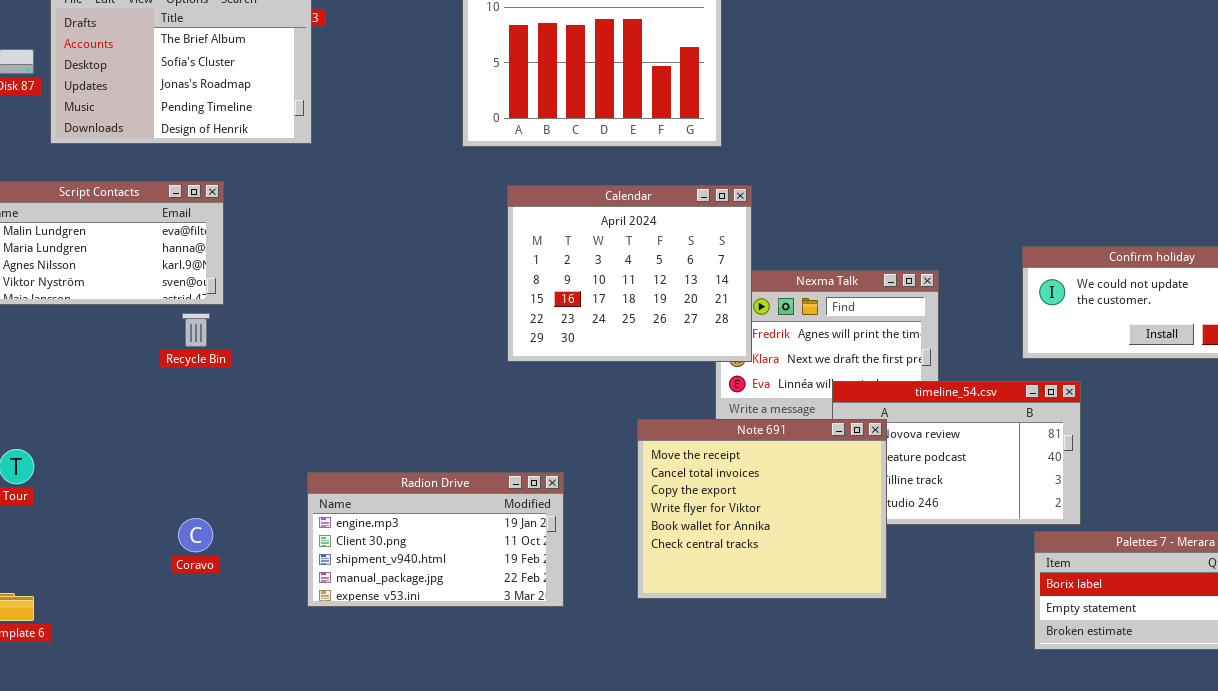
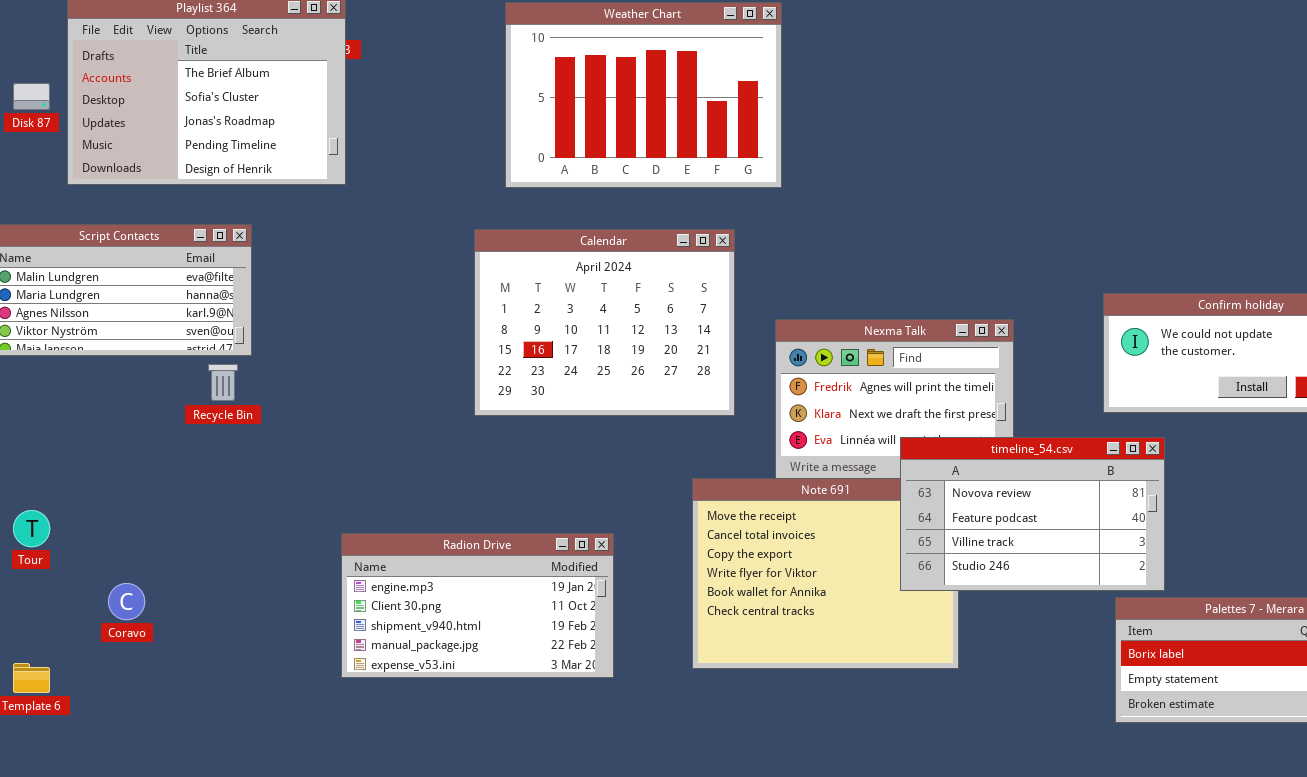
Calendar: [507,185,752,362] -> [474,229,735,416], moved
timeline_54.csv: [832,381,1081,525] -> [900,437,1165,591], raised
Coravo: [178,518,213,552] -> [108,583,145,620], moved

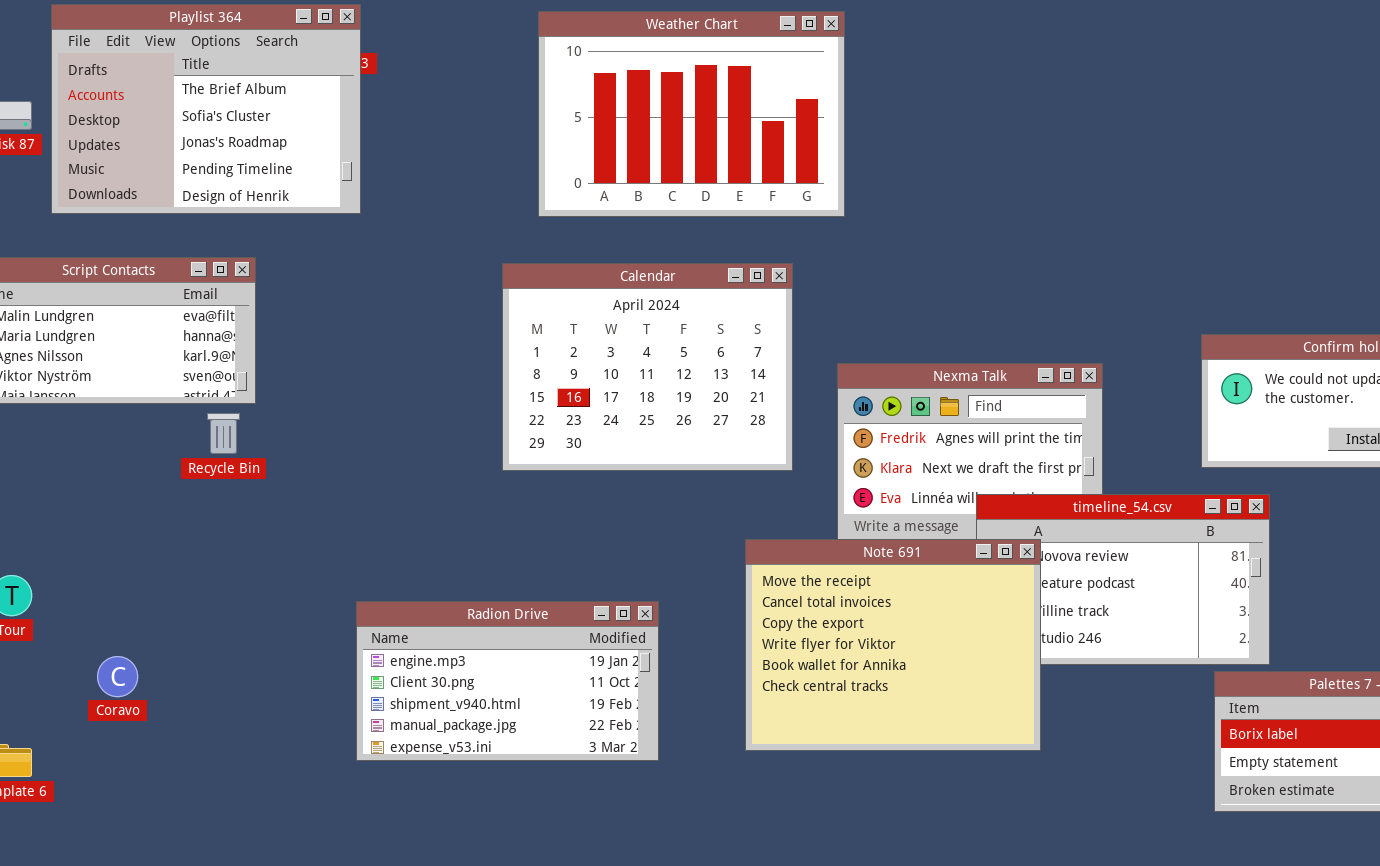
Note 691: [692,478,959,669] -> [745,539,1041,751], raised

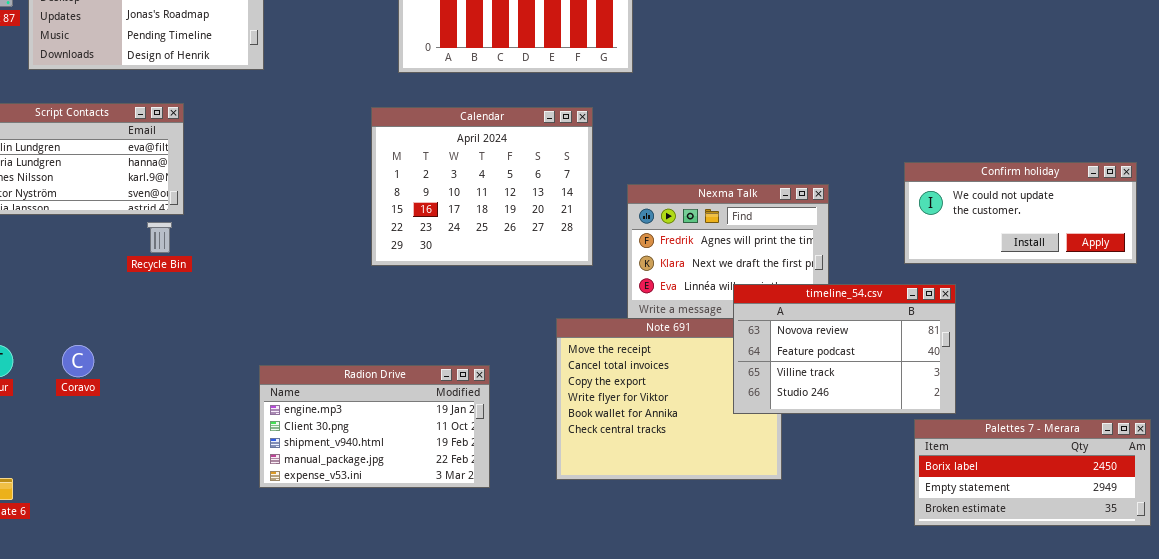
timeline_54.csv: [976,494,1270,665] -> [733,284,956,414], raised
Coravo: [97,656,138,697] -> [62,345,94,377], moved

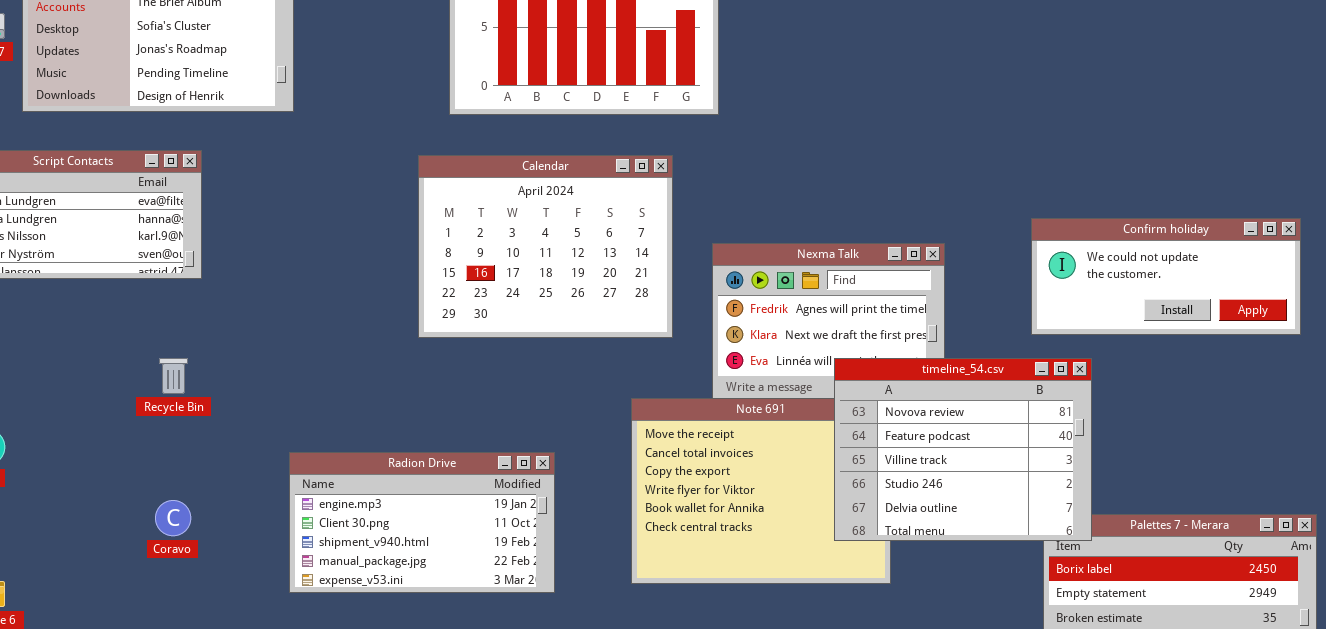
Recycle Bin: [147,222,172,253] -> [159,358,188,394], moved
timeline_54.csv: [733,284,956,414] -> [834,358,1092,541], resized
Coravo: [62,345,94,377] -> [155,500,191,536], moved

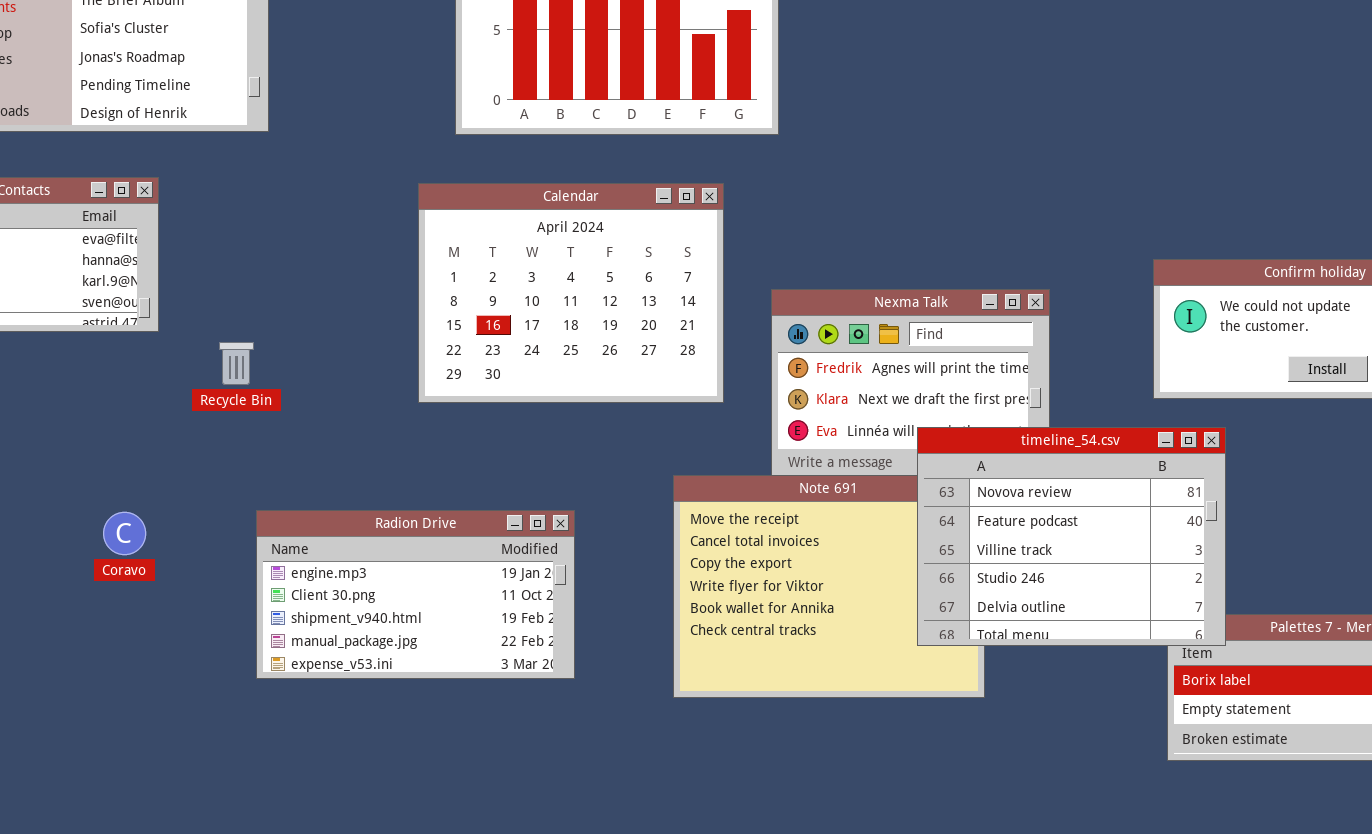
Recycle Bin: [159,358,188,394] -> [219,342,254,385], moved
Radion Drive: [289,452,555,593] -> [256,510,575,679], moved
Coravo: [155,500,191,536] -> [103,512,146,555], moved

